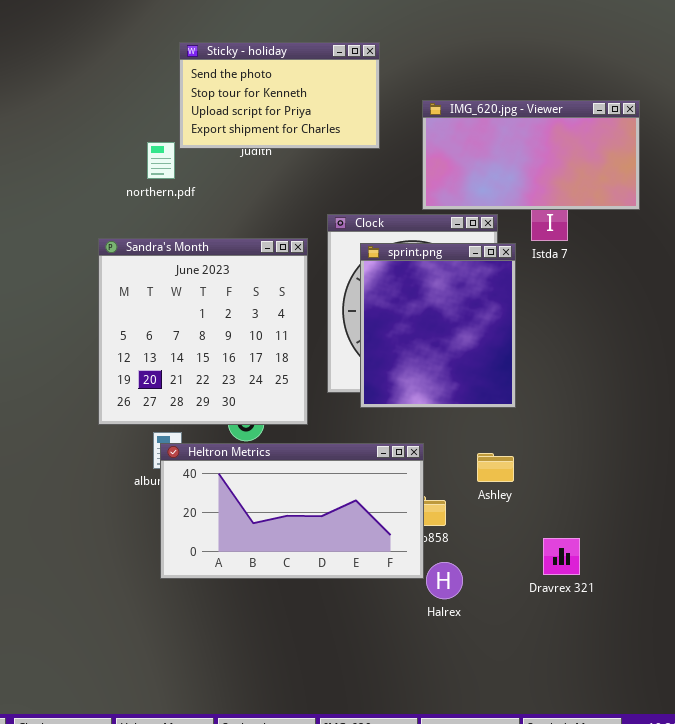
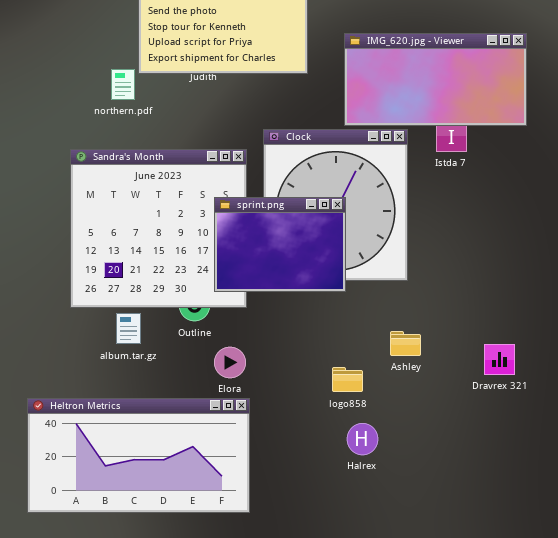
sprint.png: [360,243,516,408] -> [214,197,346,292], moved, resized
Heltron Metrics: [160,443,424,579] -> [27,398,250,513], moved
Dravrex 321: [543,538,580,575] -> [484,344,515,375], moved

